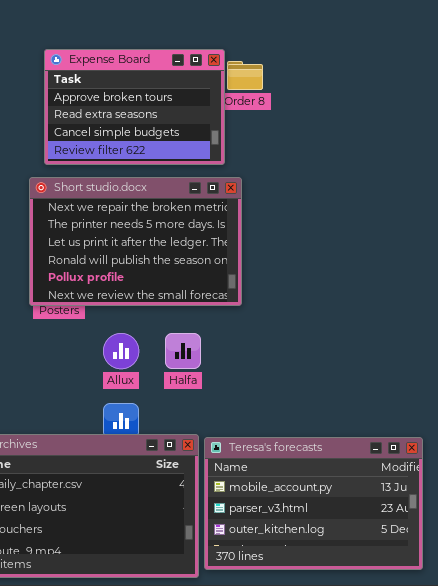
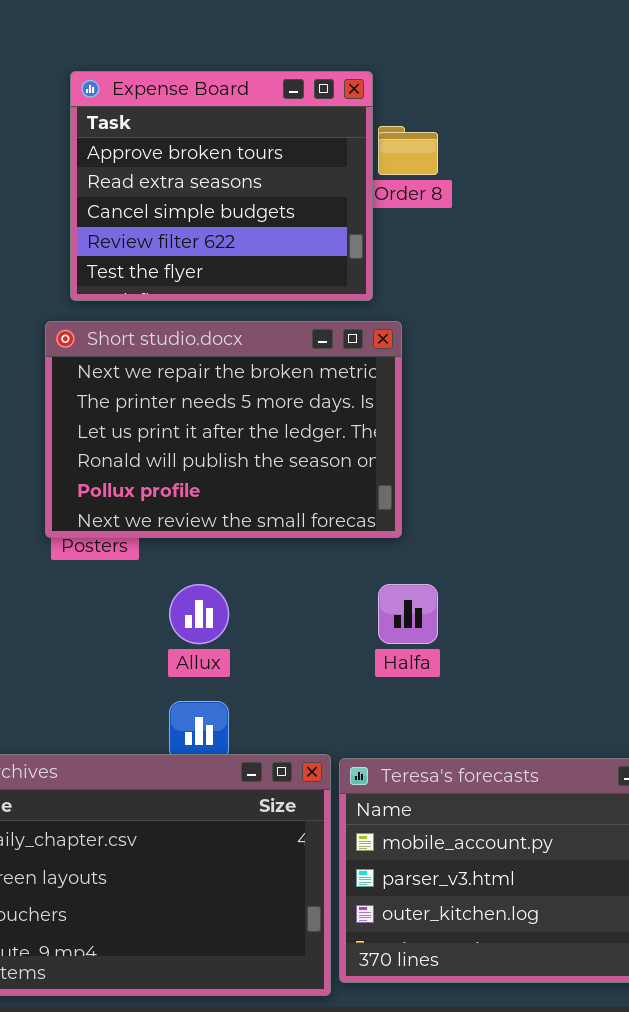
Expense Board: [44,49,225,165] -> [70,71,373,301], resized
Halfa: [165,333,201,369] -> [378,584,438,644], moved

